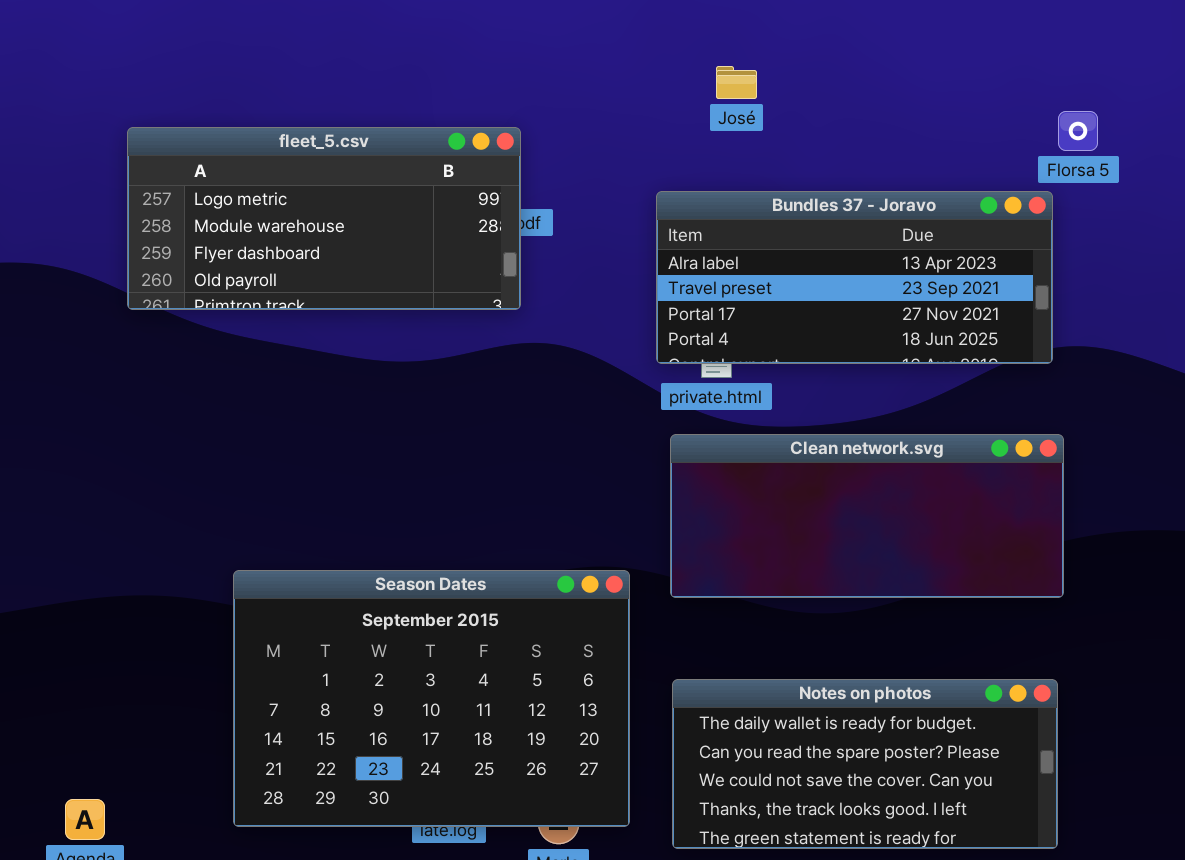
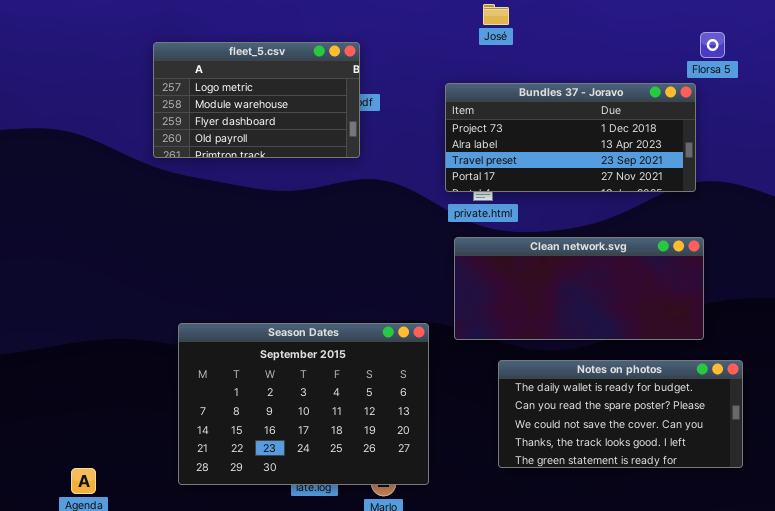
fleet_5.csv: [127,127,521,310] -> [153,42,360,158], resized
Bundles 37 - Joravo: [656,191,1053,364] -> [445,83,696,192], scrolled up 1 row
Notes on photos: [672,679,1058,849] -> [498,360,743,468], moved

